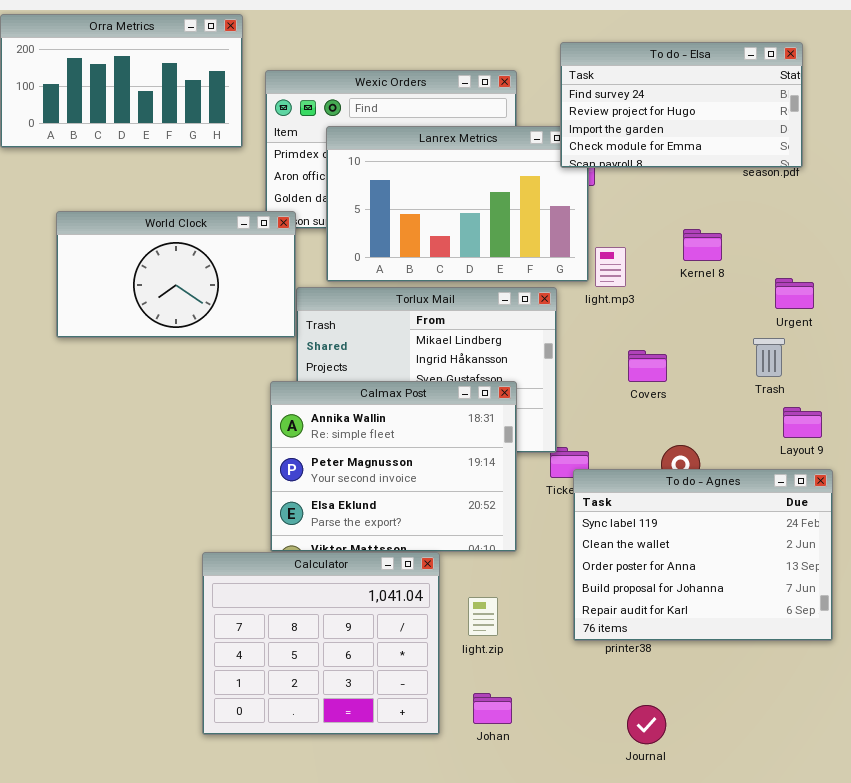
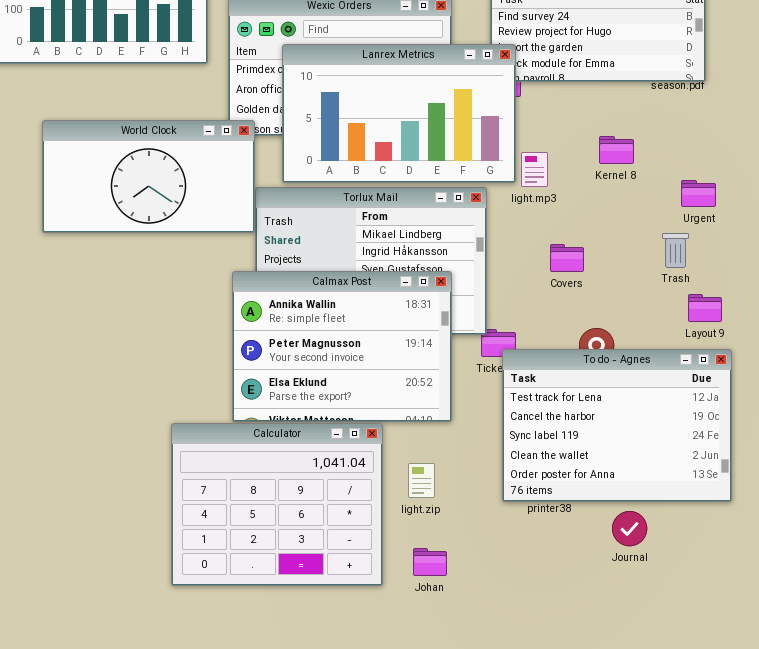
Lanrex Metrics: [326,126,589,282] -> [282,44,516,183], raised
To do - Agnes: [573,469,833,641] -> [502,349,732,502], scrolled up 2 rows
Journal: [627,705,666,744] -> [612,511,647,546], moved

